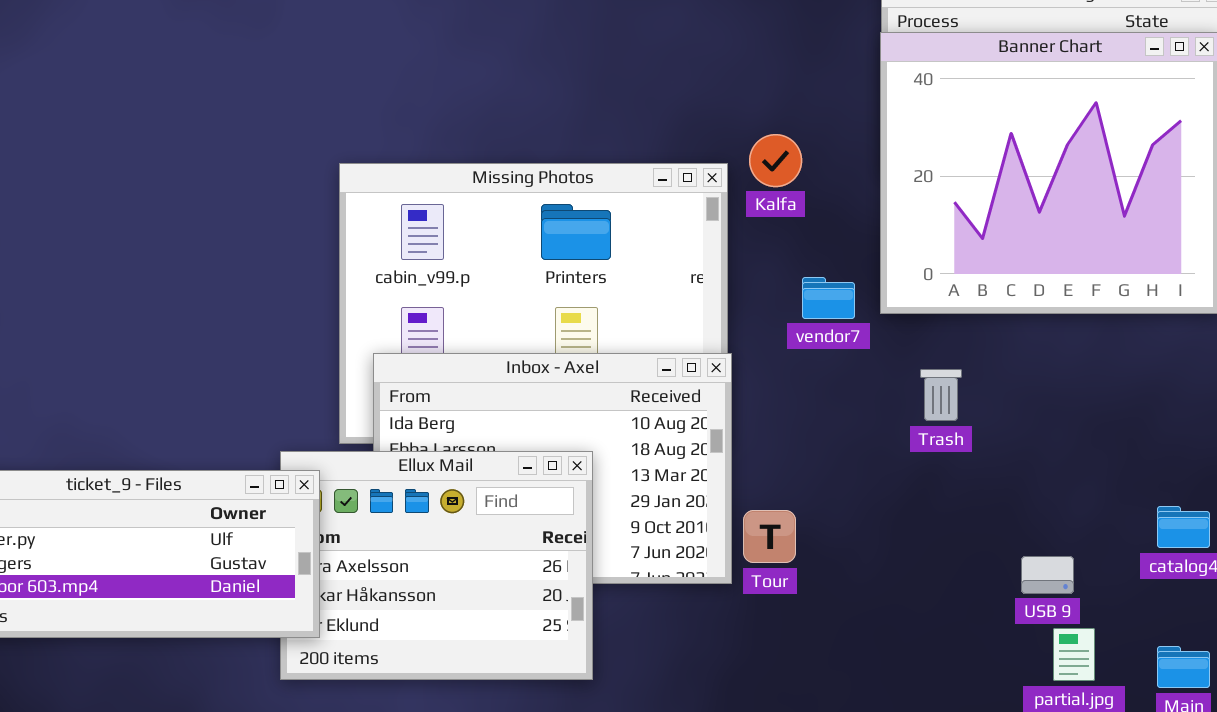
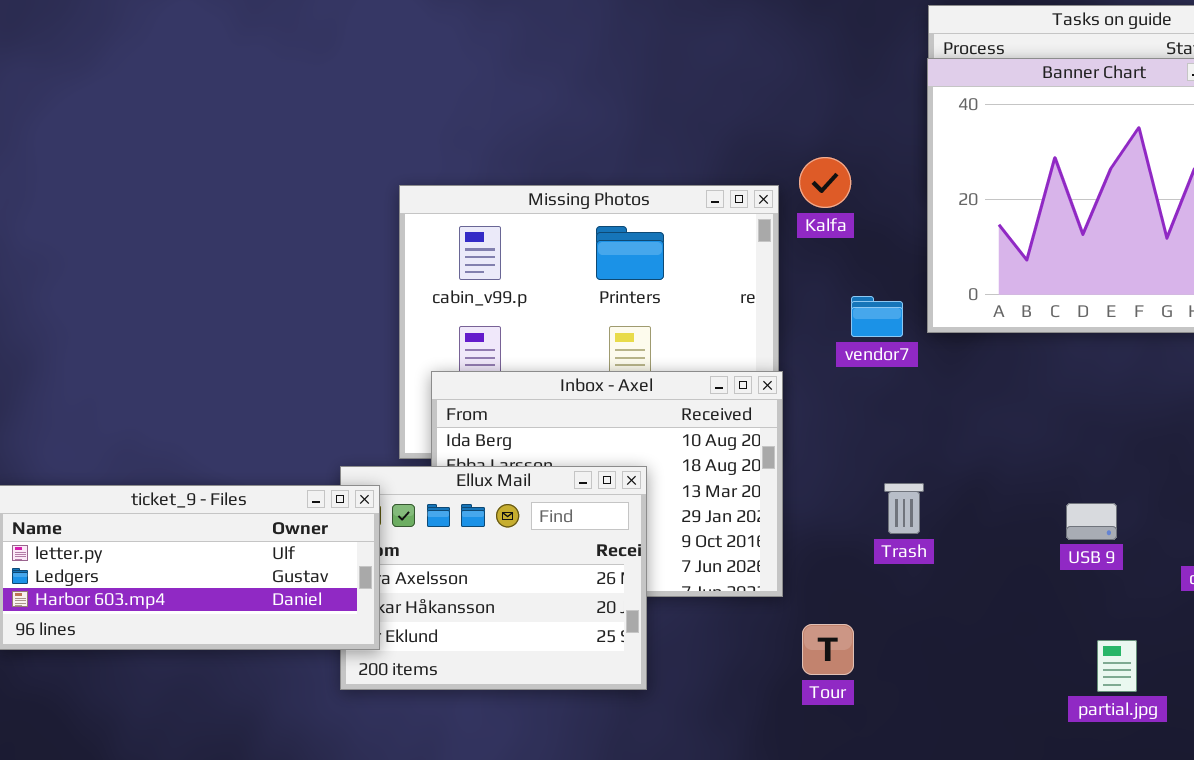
Trash: [920,369,962,421] -> [884,483,924,534], moved
Tour: [743,510,796,563] -> [802,624,854,675], moved
USB 9: [1021,556,1074,594] -> [1066,503,1117,540], moved

